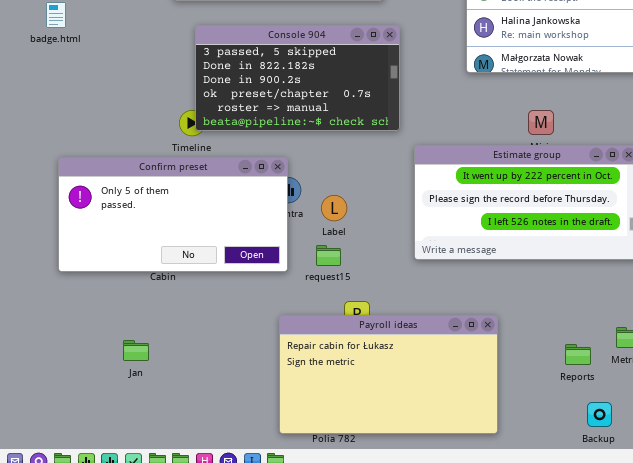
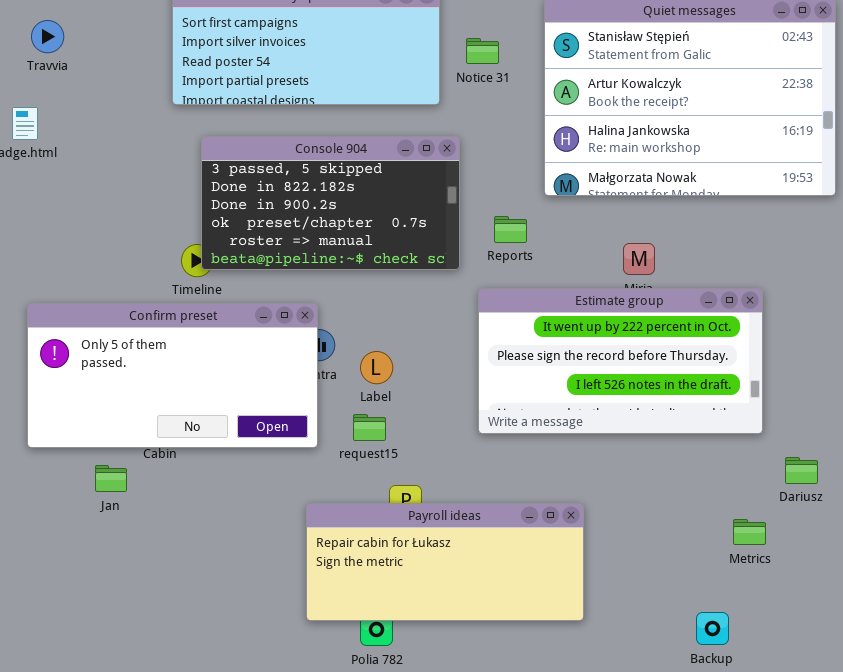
Payroll ideas: [279,315,498,434] -> [306,503,584,621], resized
Jan: [123,340,149,361] -> [95,465,127,492], moved
Reports: [565,344,591,365] -> [494,216,527,243], moved

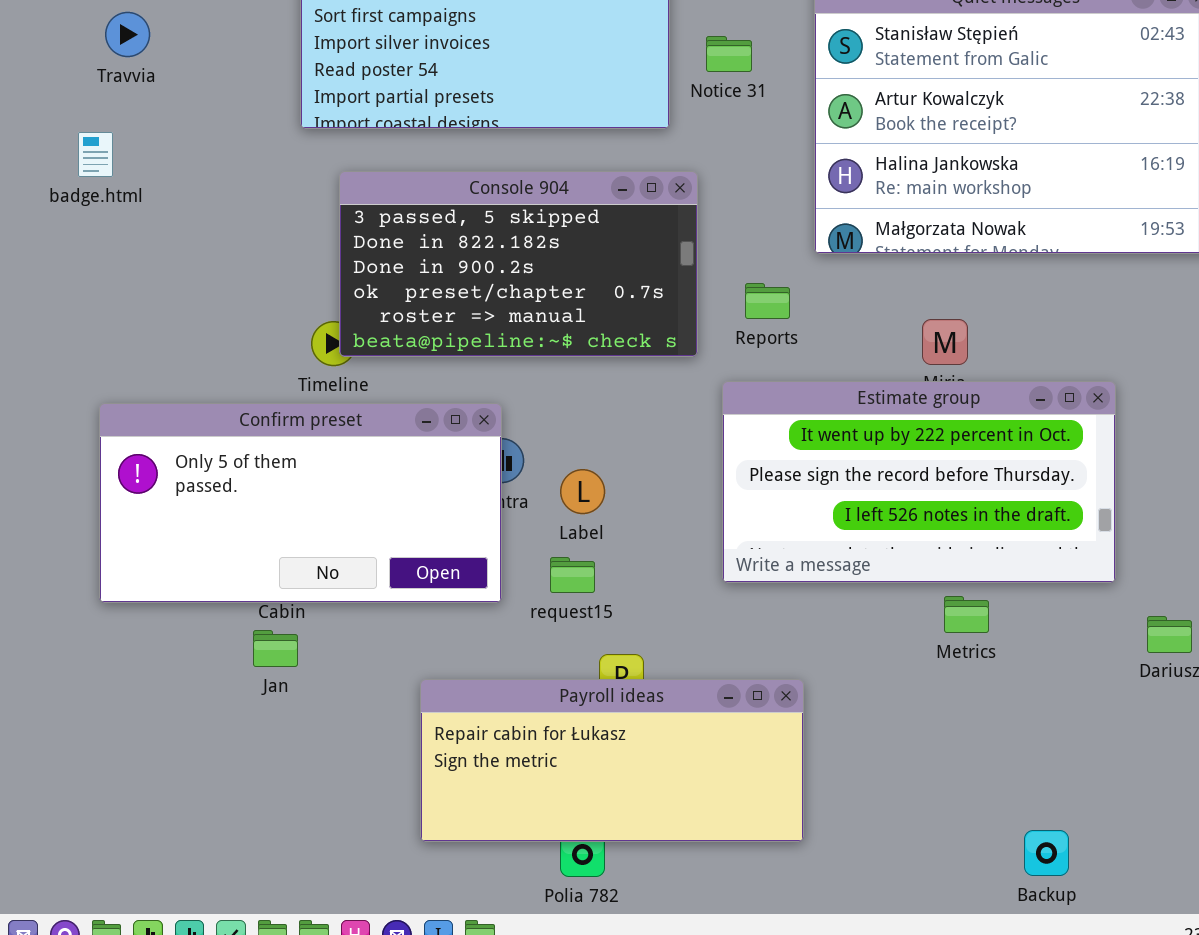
Jan: [95,465,127,492] -> [253,630,298,667], moved
Payroll ideas: [306,503,584,621] -> [420,679,804,842], moved
Metrics: [733,519,766,545] -> [944,596,989,633], moved

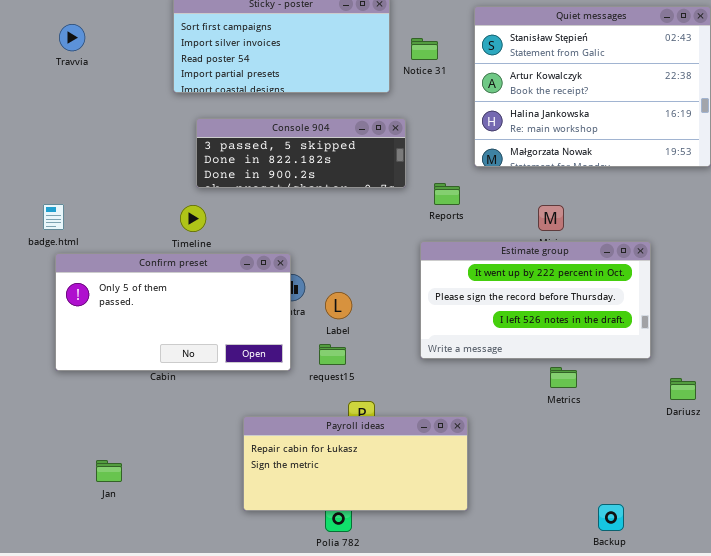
badge.html: [78,132,113,177] -> [43,204,64,230], moved
Console 904: [339,171,698,357] -> [196,118,406,188], resized
Jan: [253,630,298,667] -> [96,460,122,482], moved

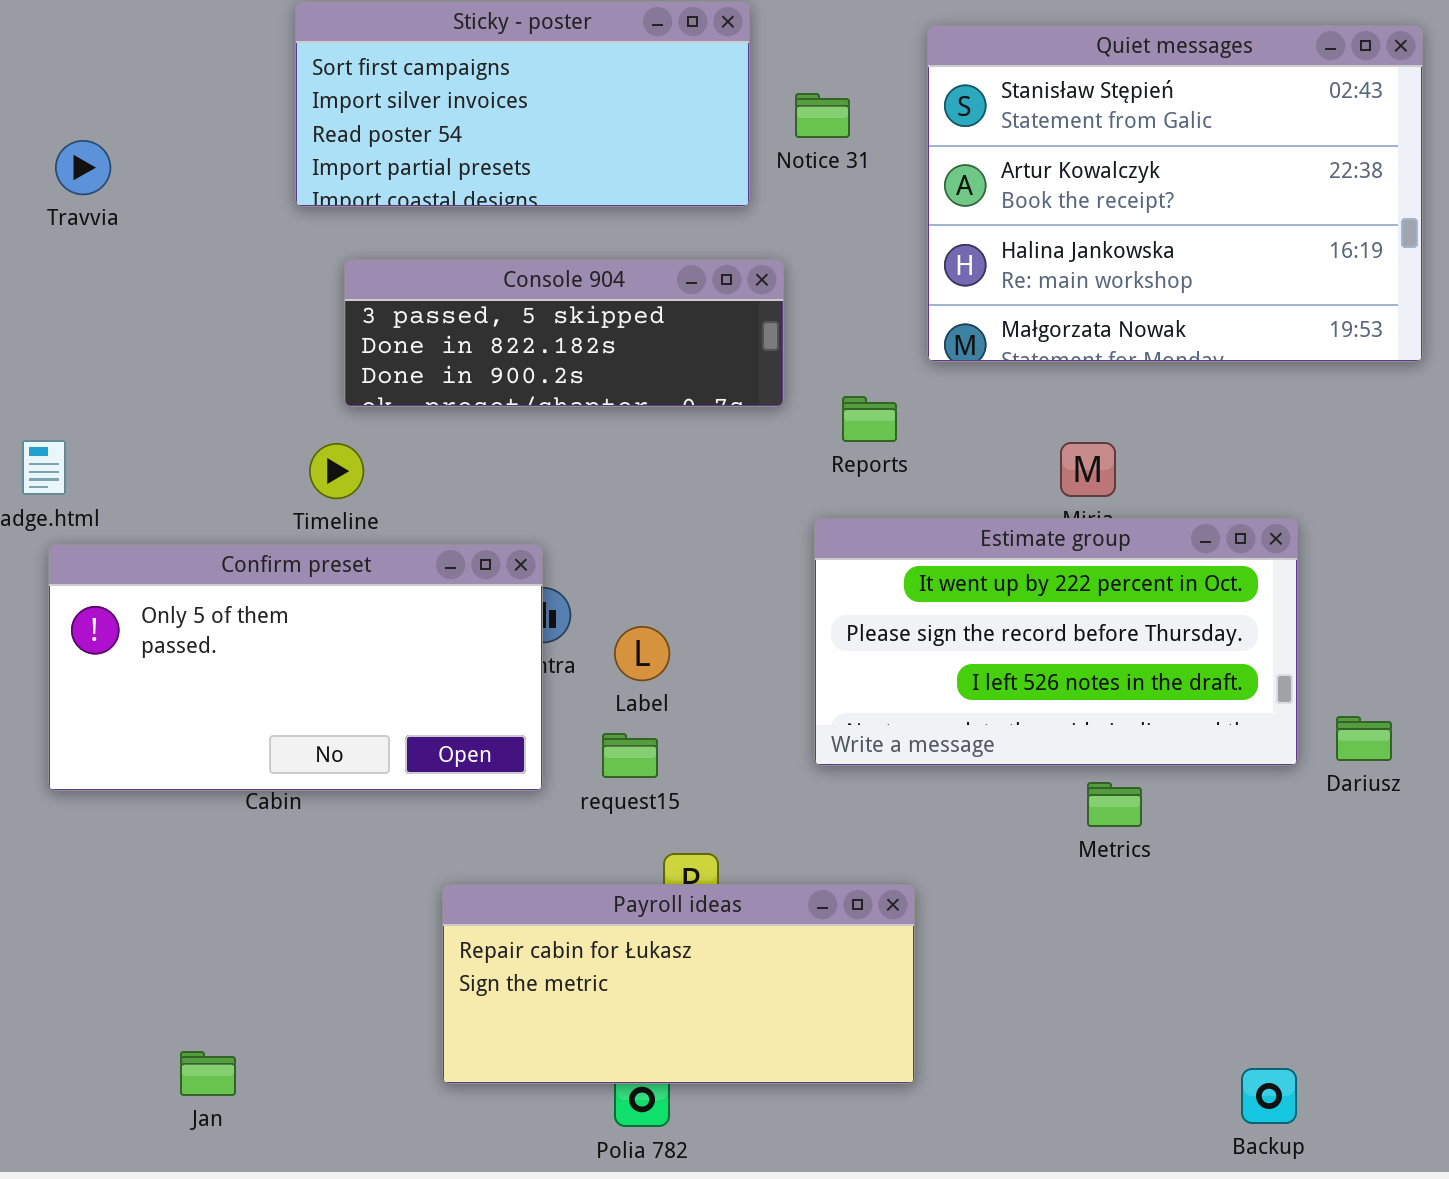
Travvia: [59,24,85,51] -> [55,140,111,195], moved
Dariusz: [670,378,696,400] -> [1336,716,1392,761], moved
Jan: [96,460,122,482] -> [180,1051,236,1096], moved
Backup: [598,504,624,531] -> [1241,1068,1297,1124], moved

